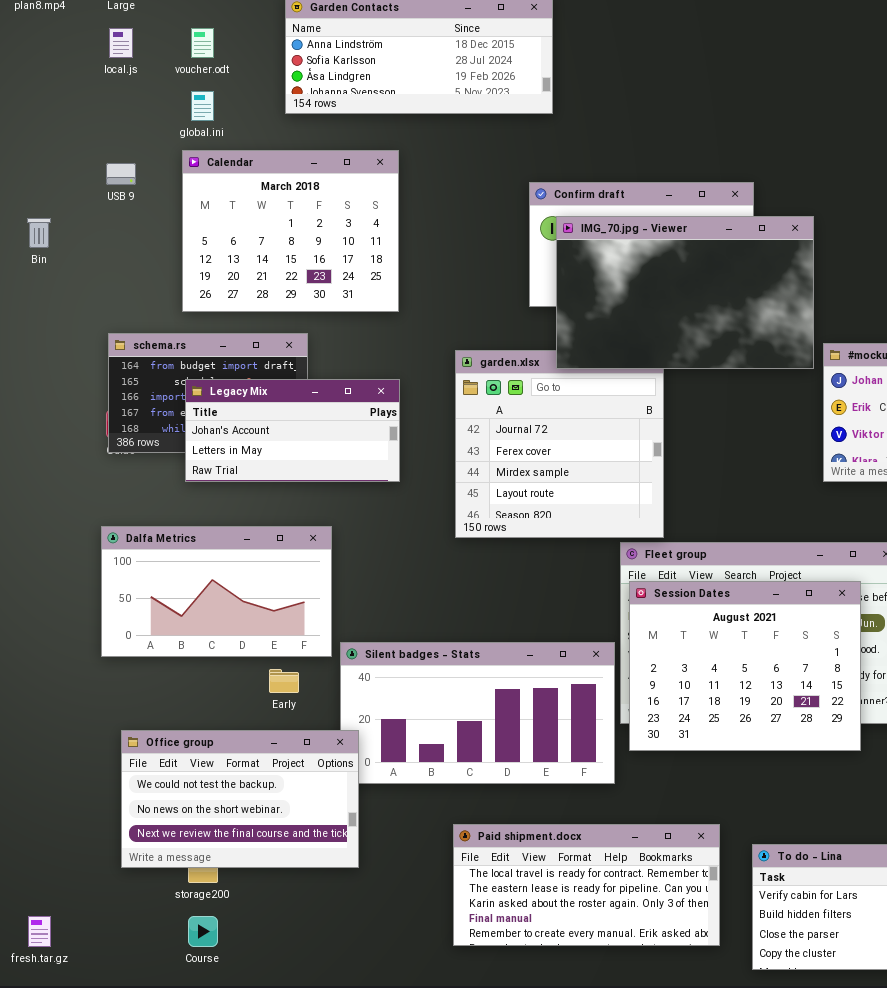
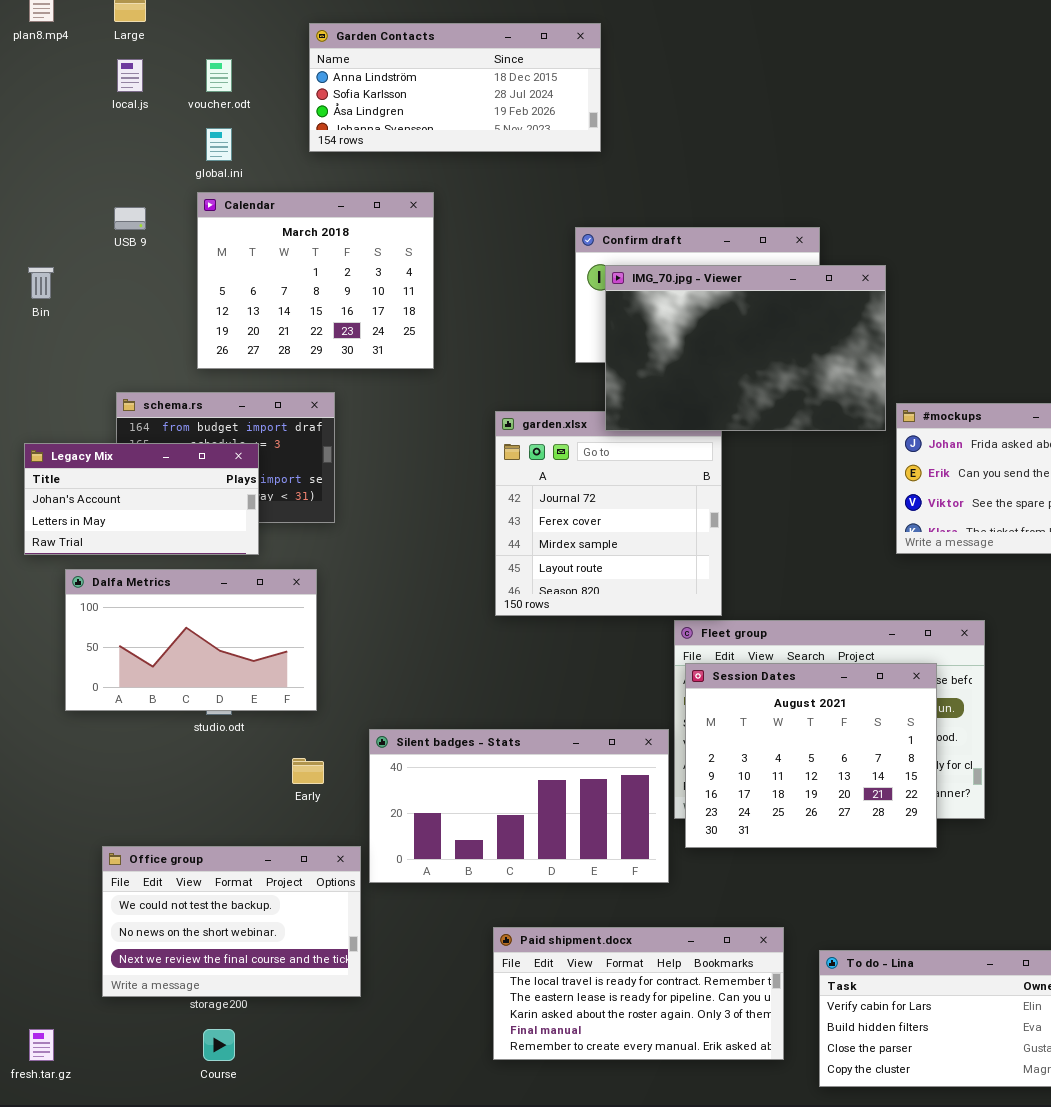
Legacy Mix: [185,379,400,482] -> [24,443,259,555], moved
Dalfa Metrics: [101,526,332,657] -> [65,569,317,711], moved
Office group: [121,730,359,868] -> [102,846,361,997], moved

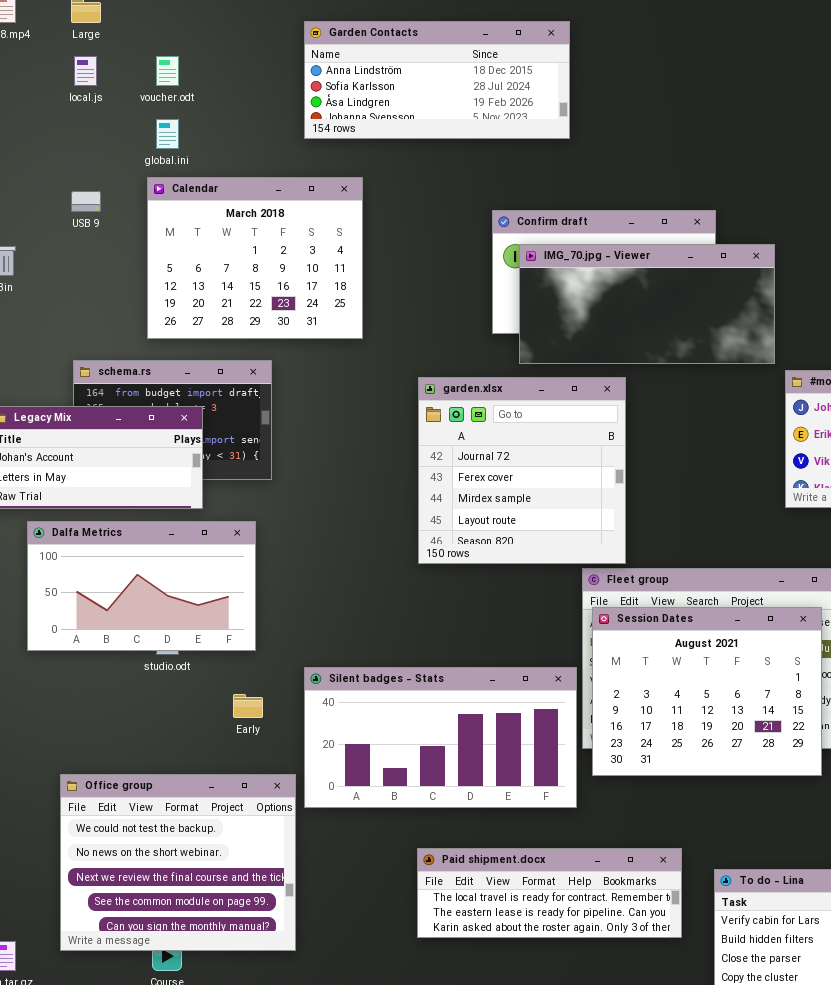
Garden Contacts: [309,23,601,152] -> [304,21,570,139], moved
IMG_70.jpg - Viewer: [605,265,886,431] -> [519,244,775,364], resized
Office group: [102,846,361,997] -> [60,774,296,951], resized
Paid shipment.docx: [493,927,784,1060] -> [417,848,682,938], resized

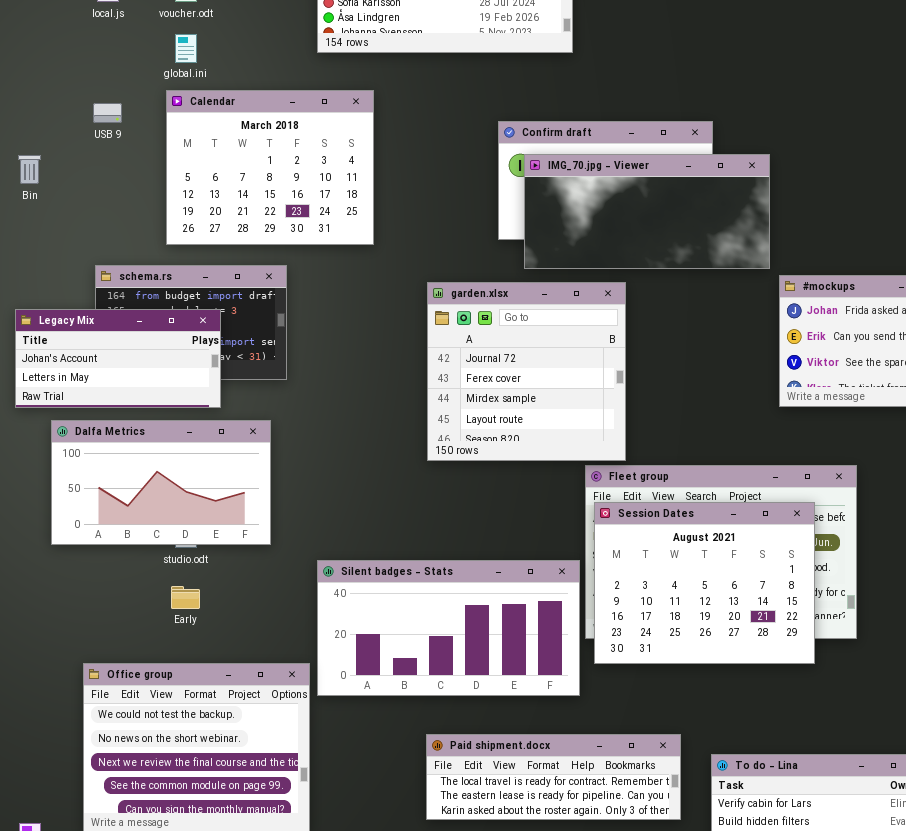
Early: [233,694,263,718] -> [171,586,200,609], moved

